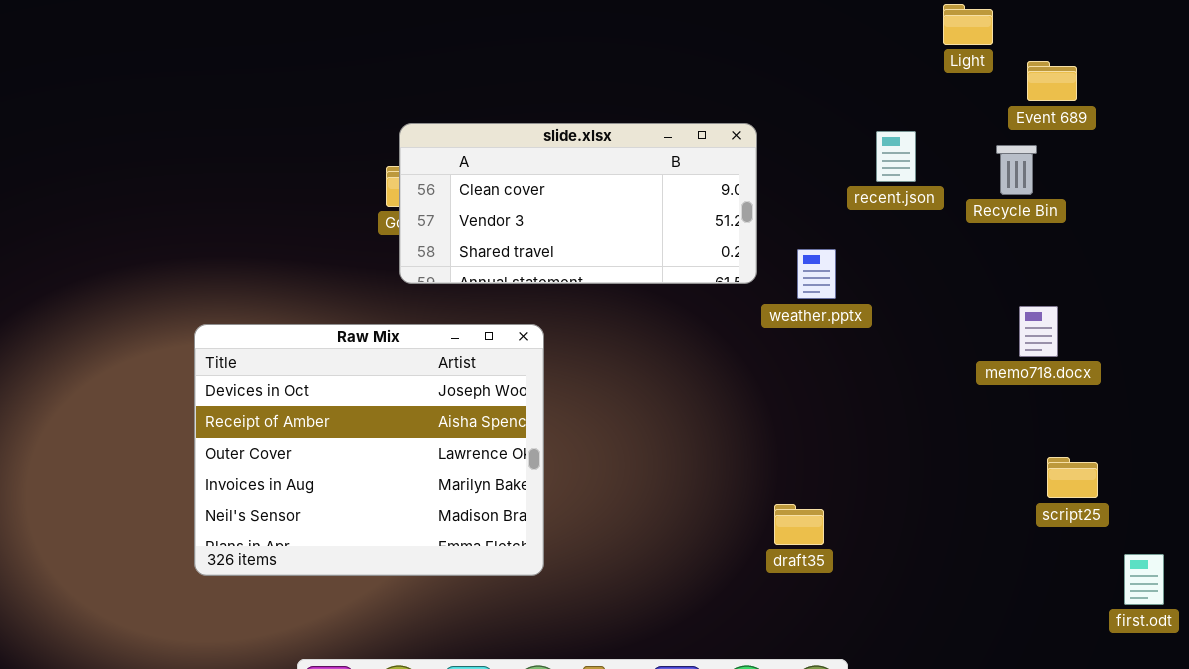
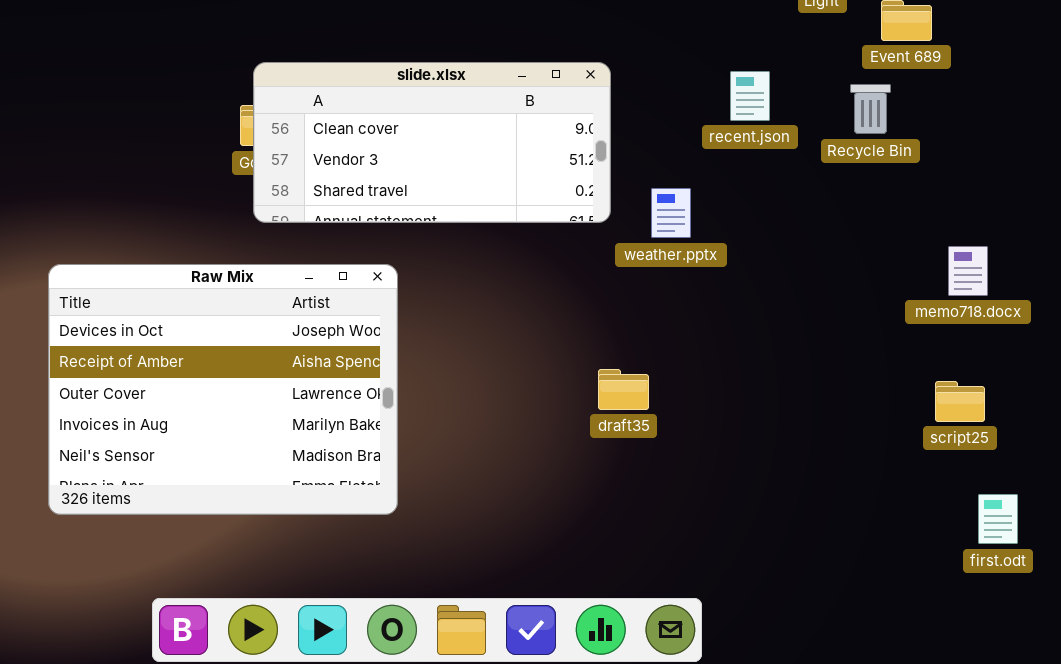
memo718.docx: [1019,306,1058,357] -> [948,246,988,296], moved
script25: [1047,457,1098,498] -> [935,381,985,422], moved
draft35: [774,504,824,545] -> [598,369,649,410], moved

